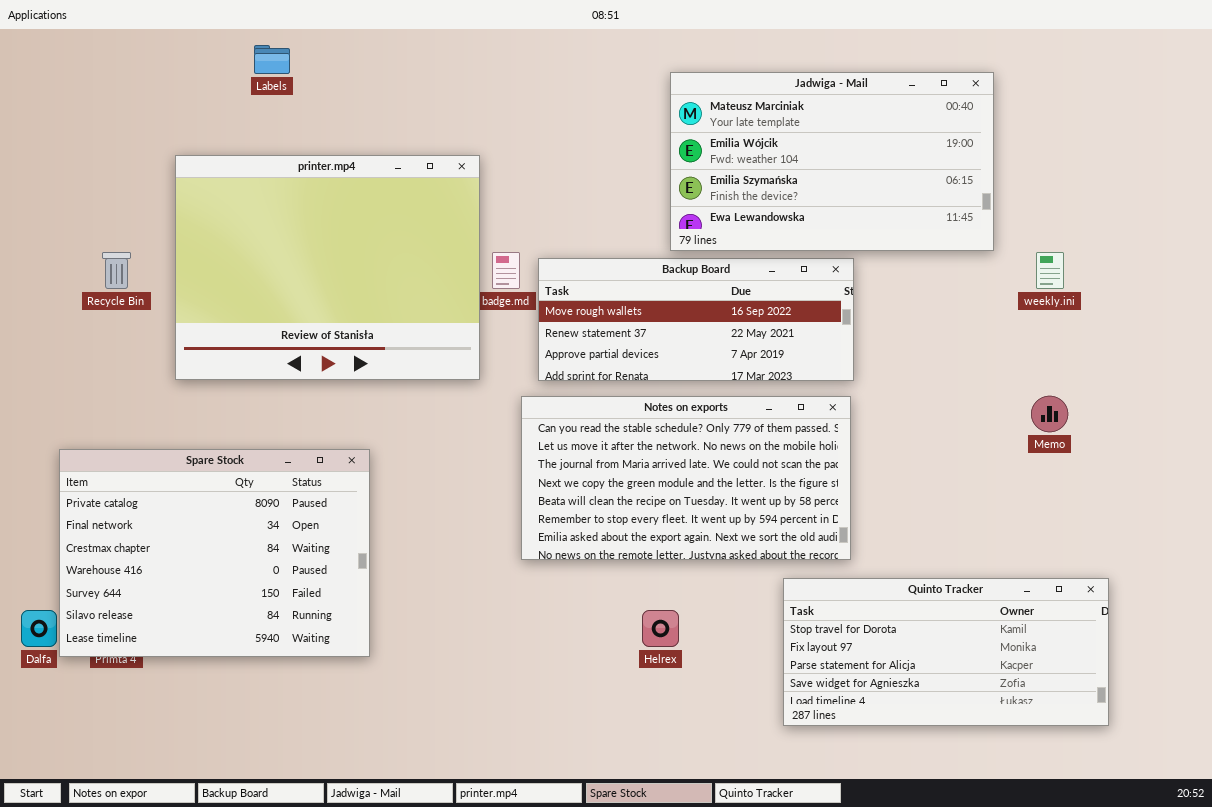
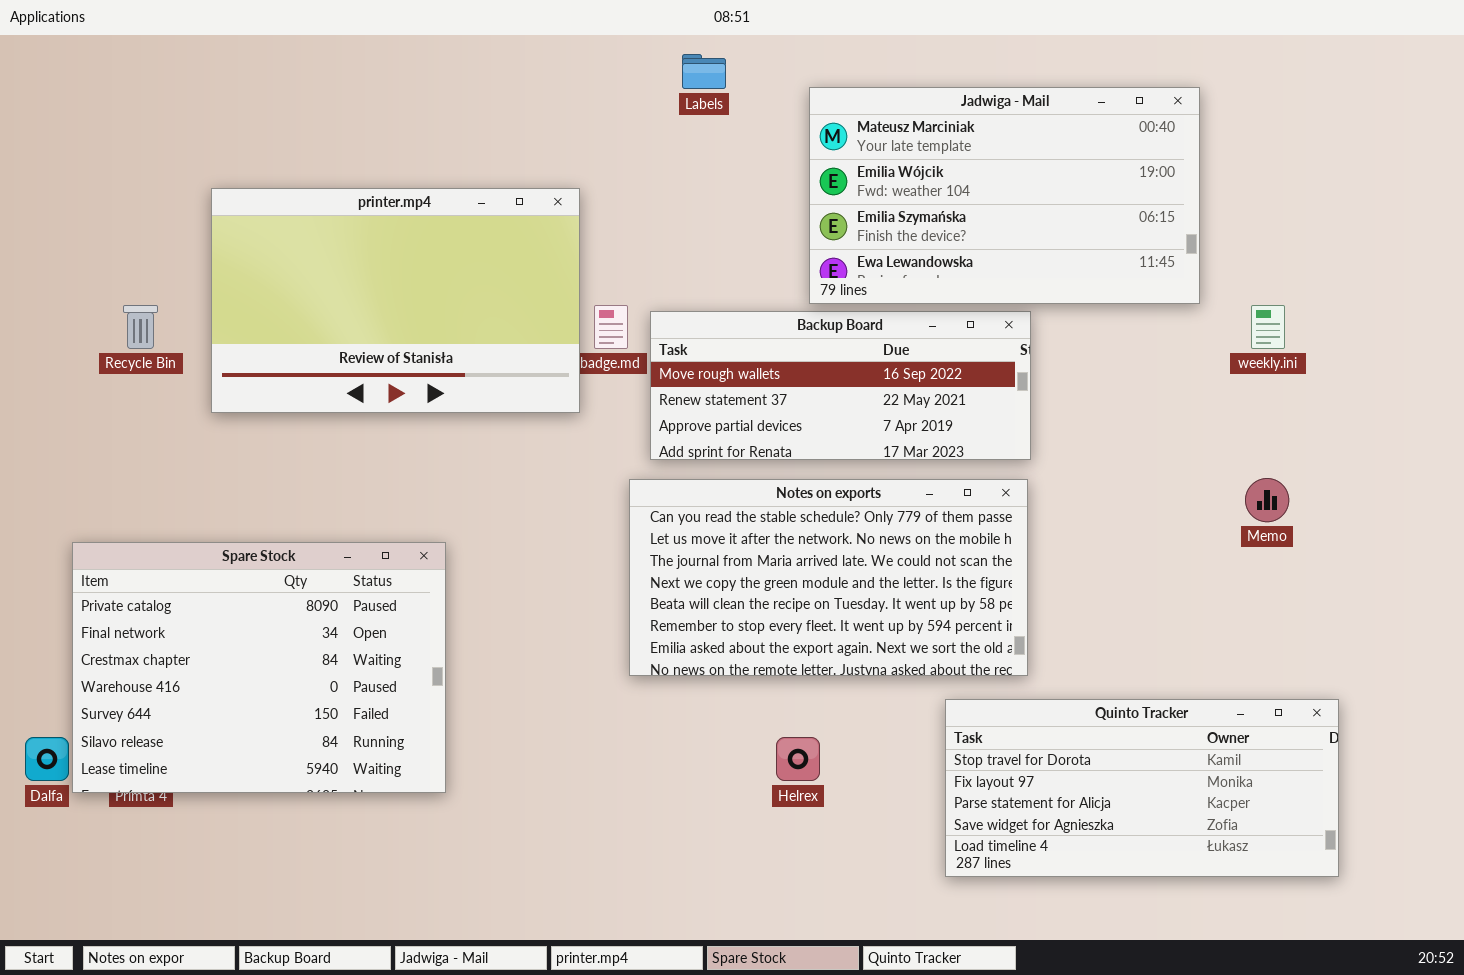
Labels: [254,45,290,74] -> [682,54,726,89], moved
printer.mp4: [175,155,480,380] -> [211,188,580,413], resized

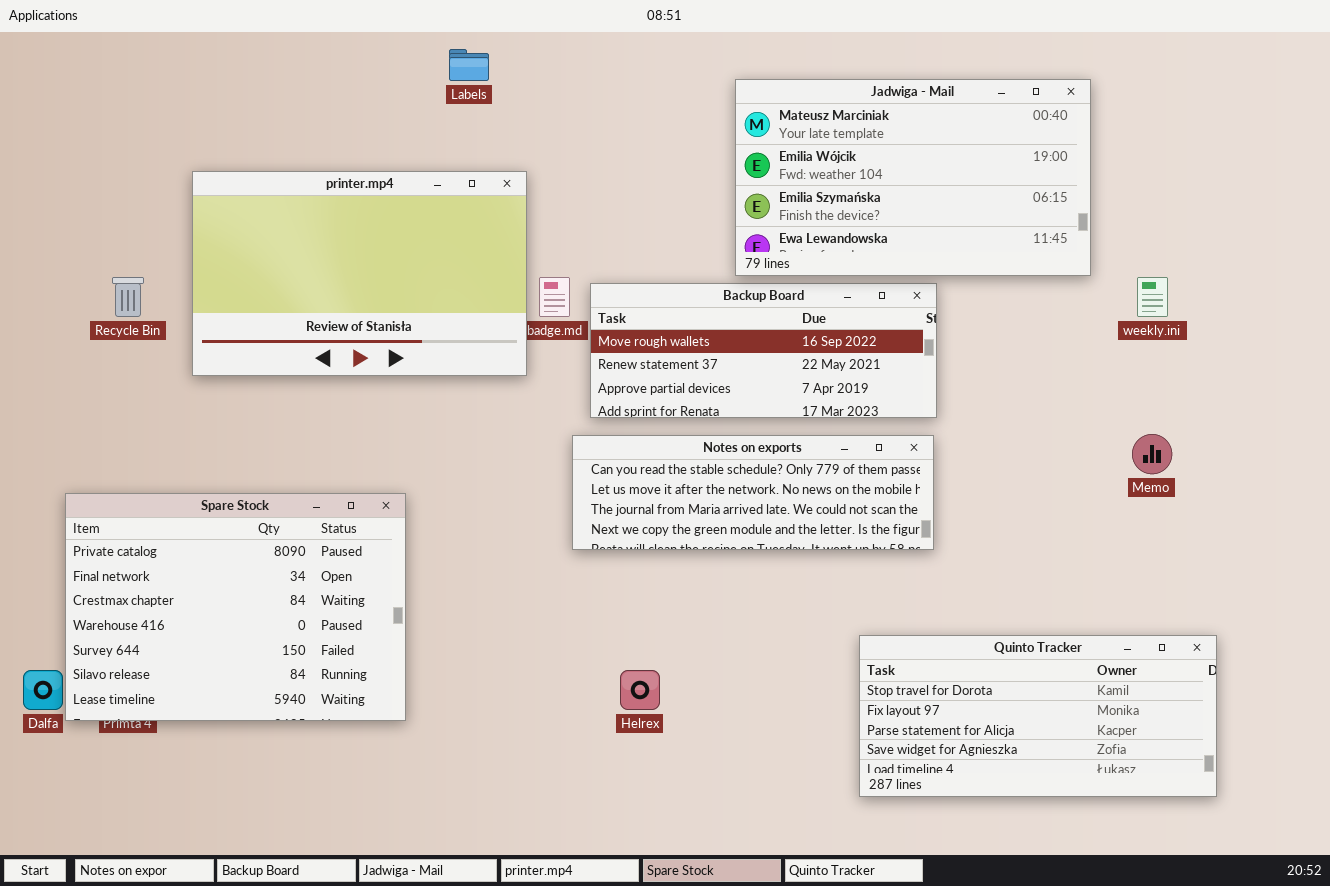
Labels: [682,54,726,89] -> [449,49,489,81], moved
Notes on exports: [629,479,1028,676] -> [572,435,934,550], resized
Helrex: [776,737,820,781] -> [620,670,660,710], moved

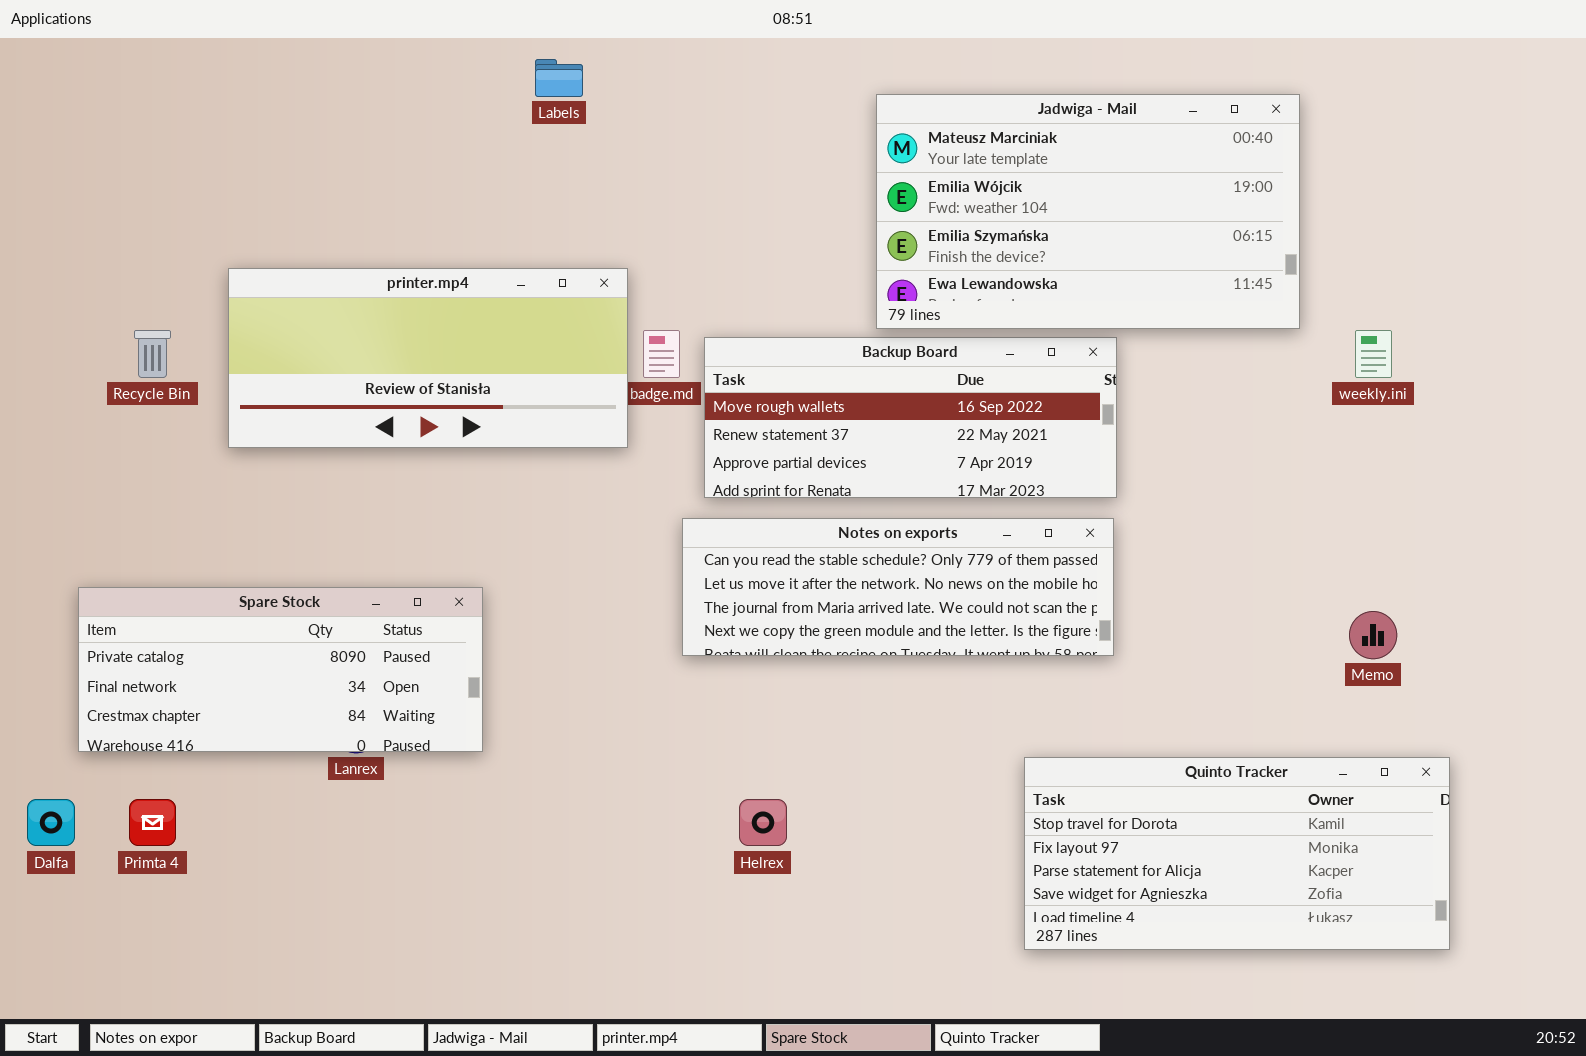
printer.mp4: [192,171,527,376] -> [228,268,628,448], resized
Memo: [1132,434,1172,474] -> [1349,611,1397,659], moved
Spare Stock: [65,493,406,721] -> [78,587,483,752], resized

